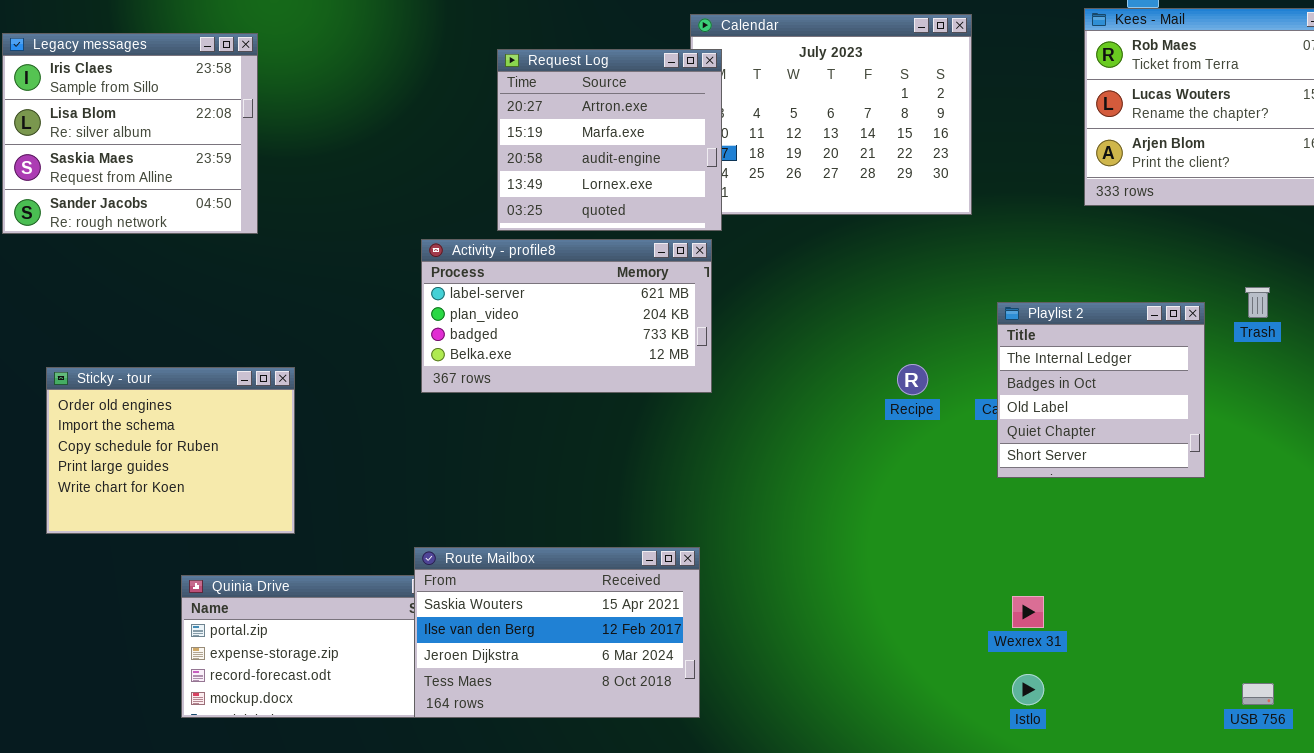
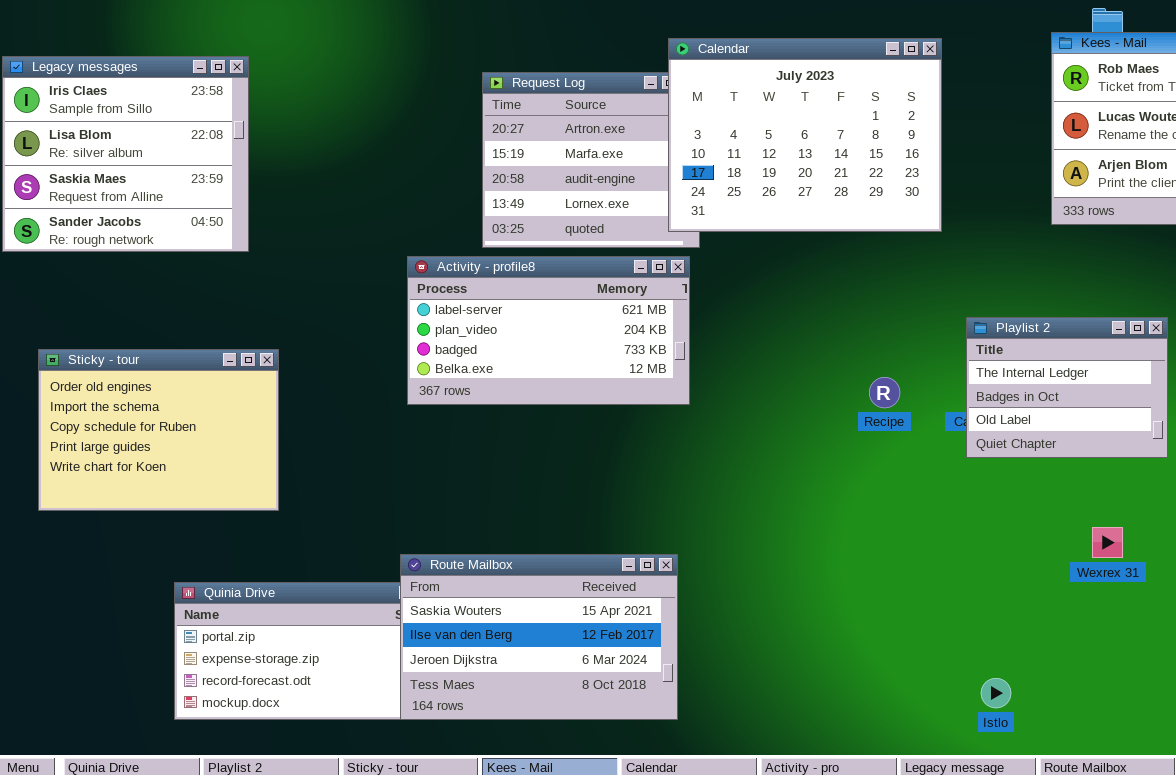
Calendar: [690,14,972,215] -> [668,38,942,232], raised
Playlist 2: [997,302,1205,478] -> [966,317,1168,458], resized
Sticky - tour: [46,367,295,534] -> [38,349,279,511], moved
Wexrex 31: [1012,596,1044,628] -> [1092,527,1123,558], moved

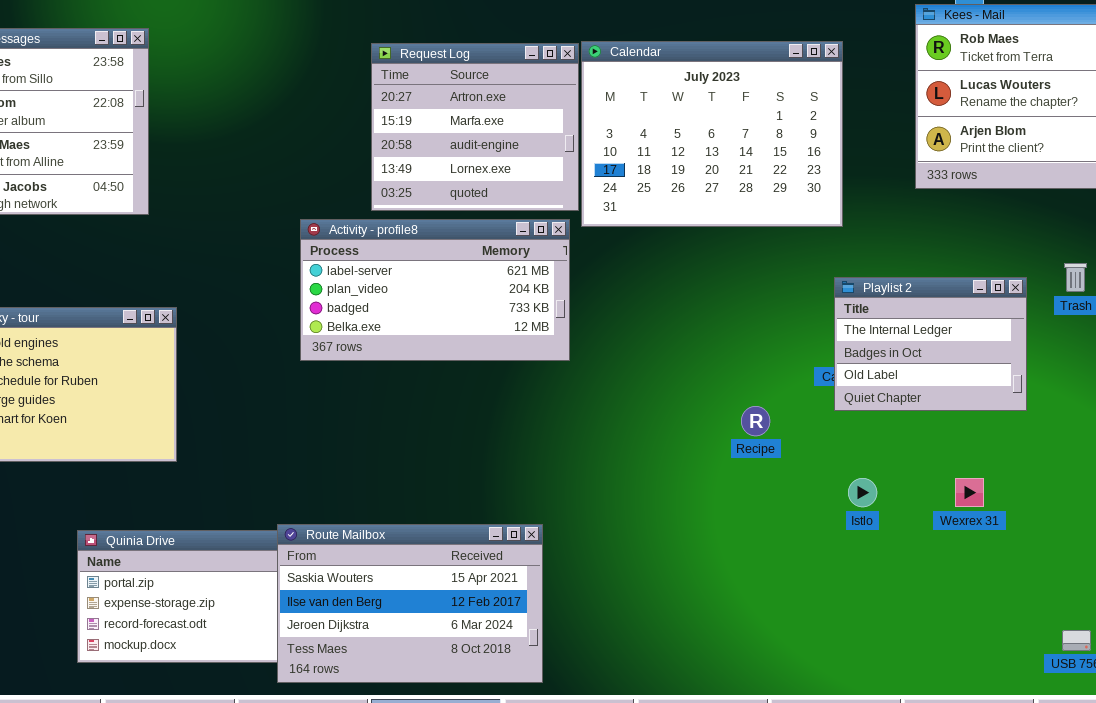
Calendar: [668,38,942,232] -> [581,41,843,227], moved
Recipe: [869,377,900,408] -> [741,406,770,436], moved
Route Mailbox: [400,554,678,720] -> [277,524,543,683], moved
Istlo: [981,678,1011,708] -> [848,478,877,507], moved

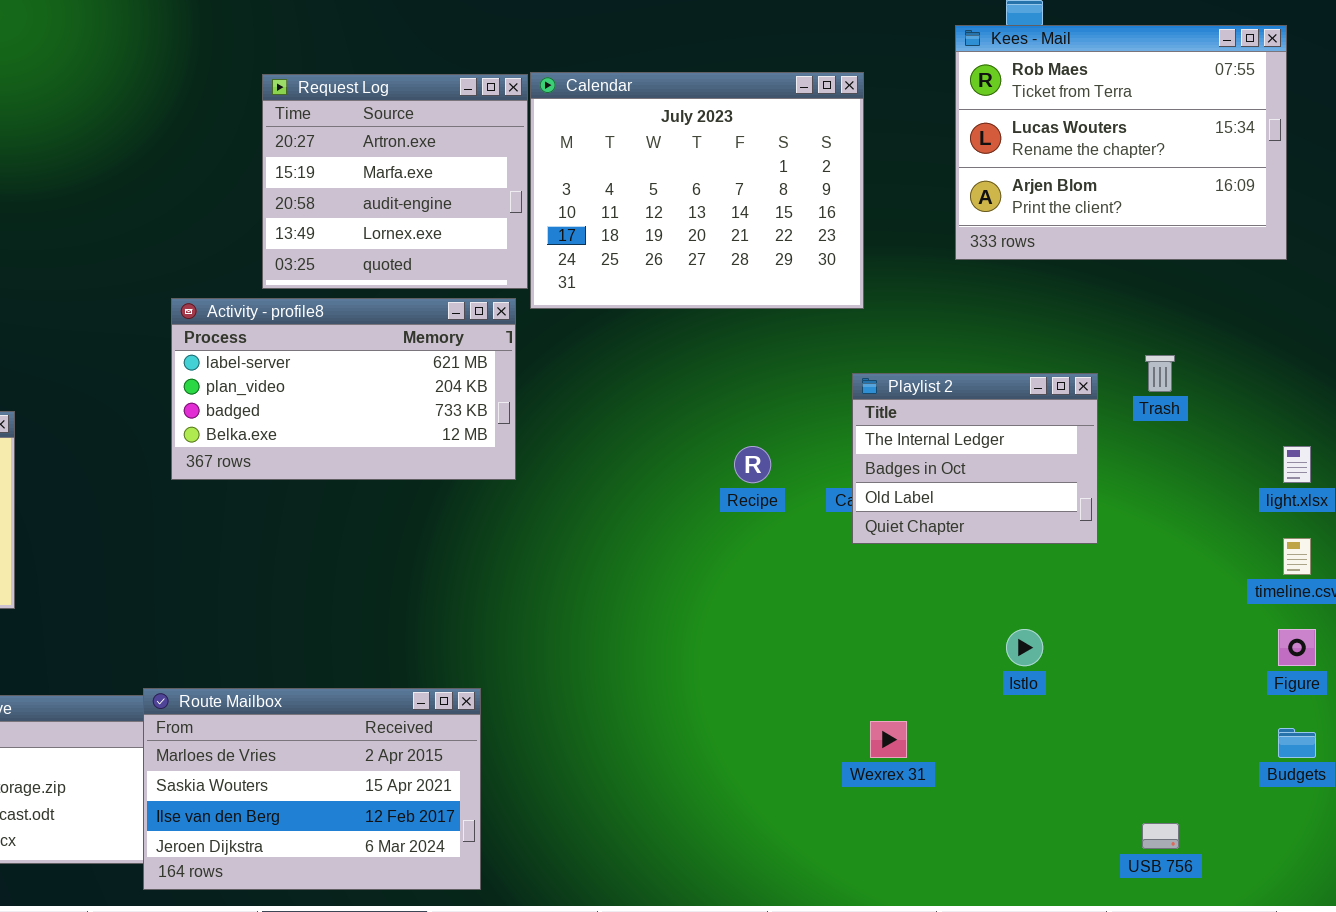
Recipe: [741,406,770,436] -> [734,446,771,483], moved
Istlo: [848,478,877,507] -> [1006,629,1043,666], moved
Wexrex 31: [955,478,984,507] -> [870,721,907,758], moved
Route Mailbox: [277,524,543,683] -> [143,688,481,890], scrolled up 1 row

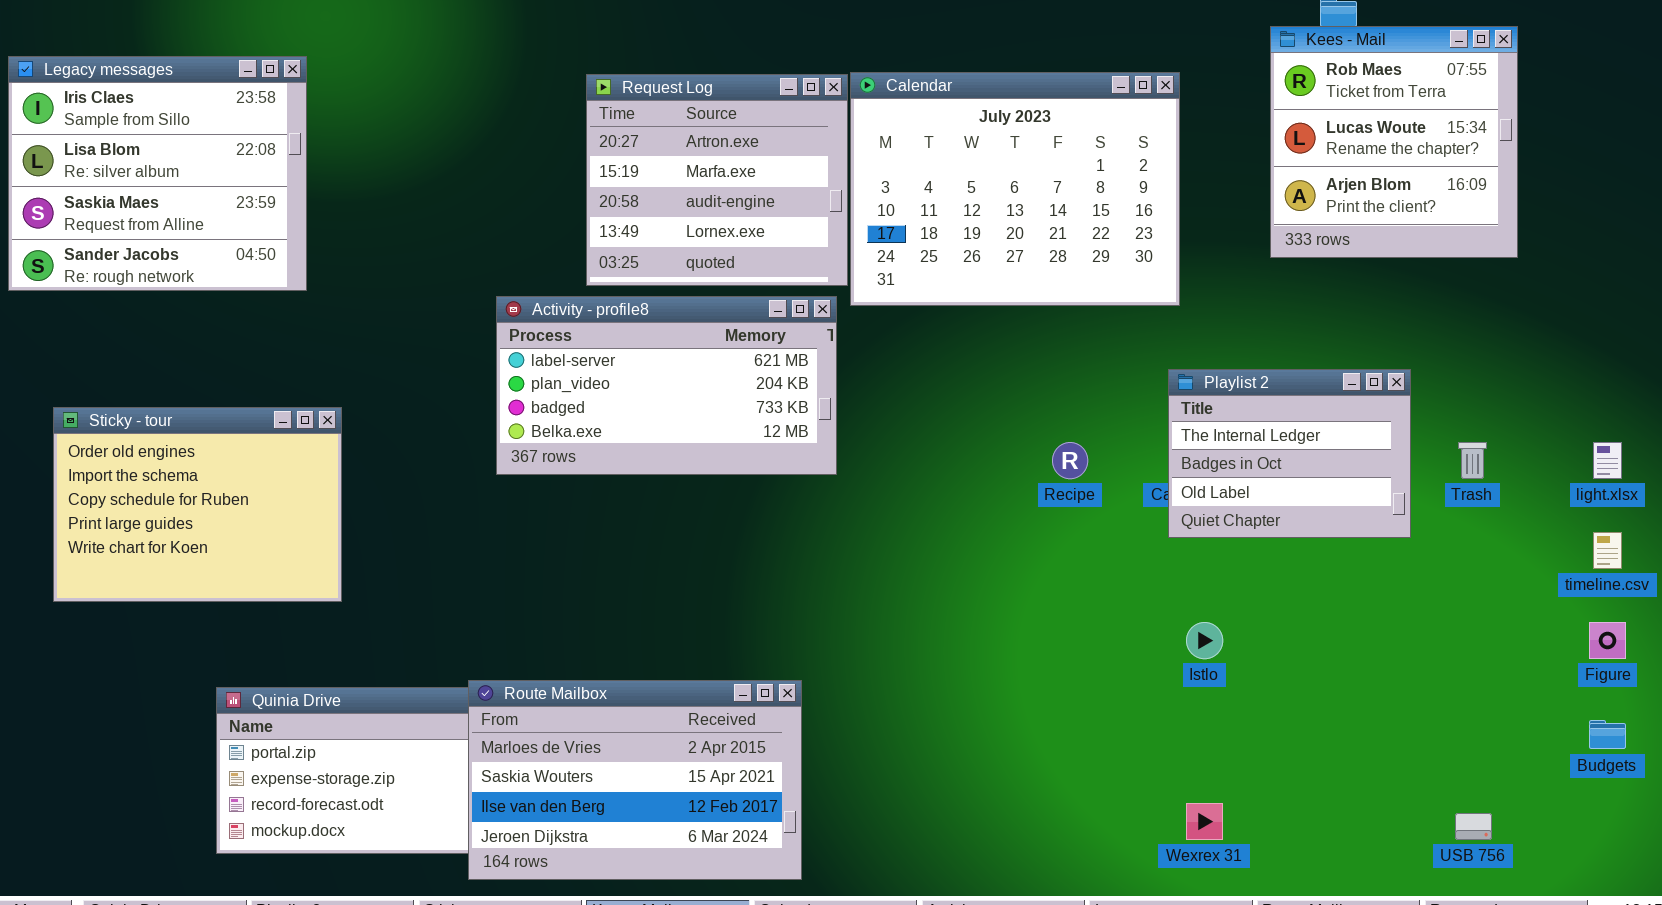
Kees - Mail: [955,25,1287,260] -> [1270,26,1518,258], resized
Trash: [1145,355,1175,392] -> [1458,442,1487,479], moved
Istlo: [1006,629,1043,666] -> [1186,622,1223,659], moved
Wexrex 31: [870,721,907,758] -> [1186,803,1223,840], moved

